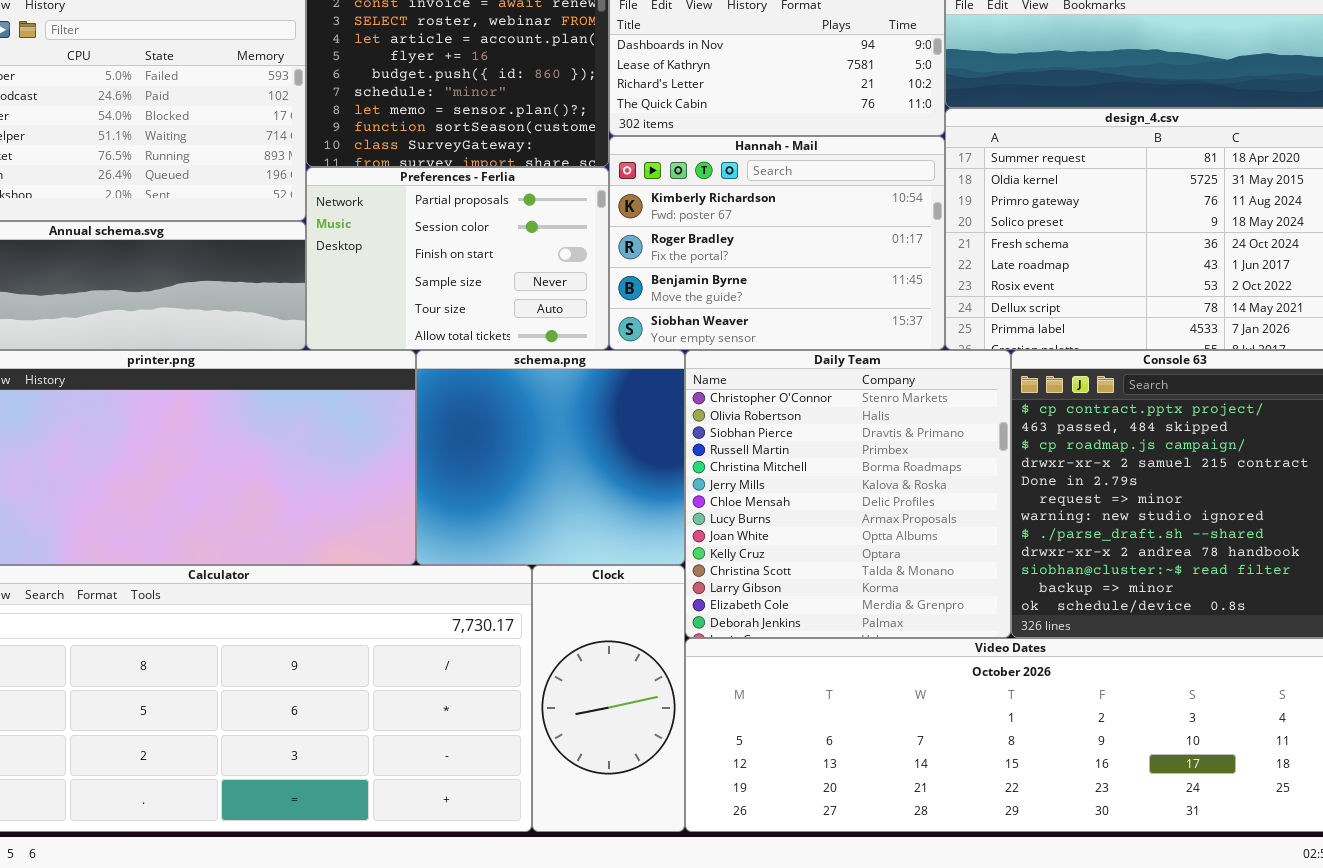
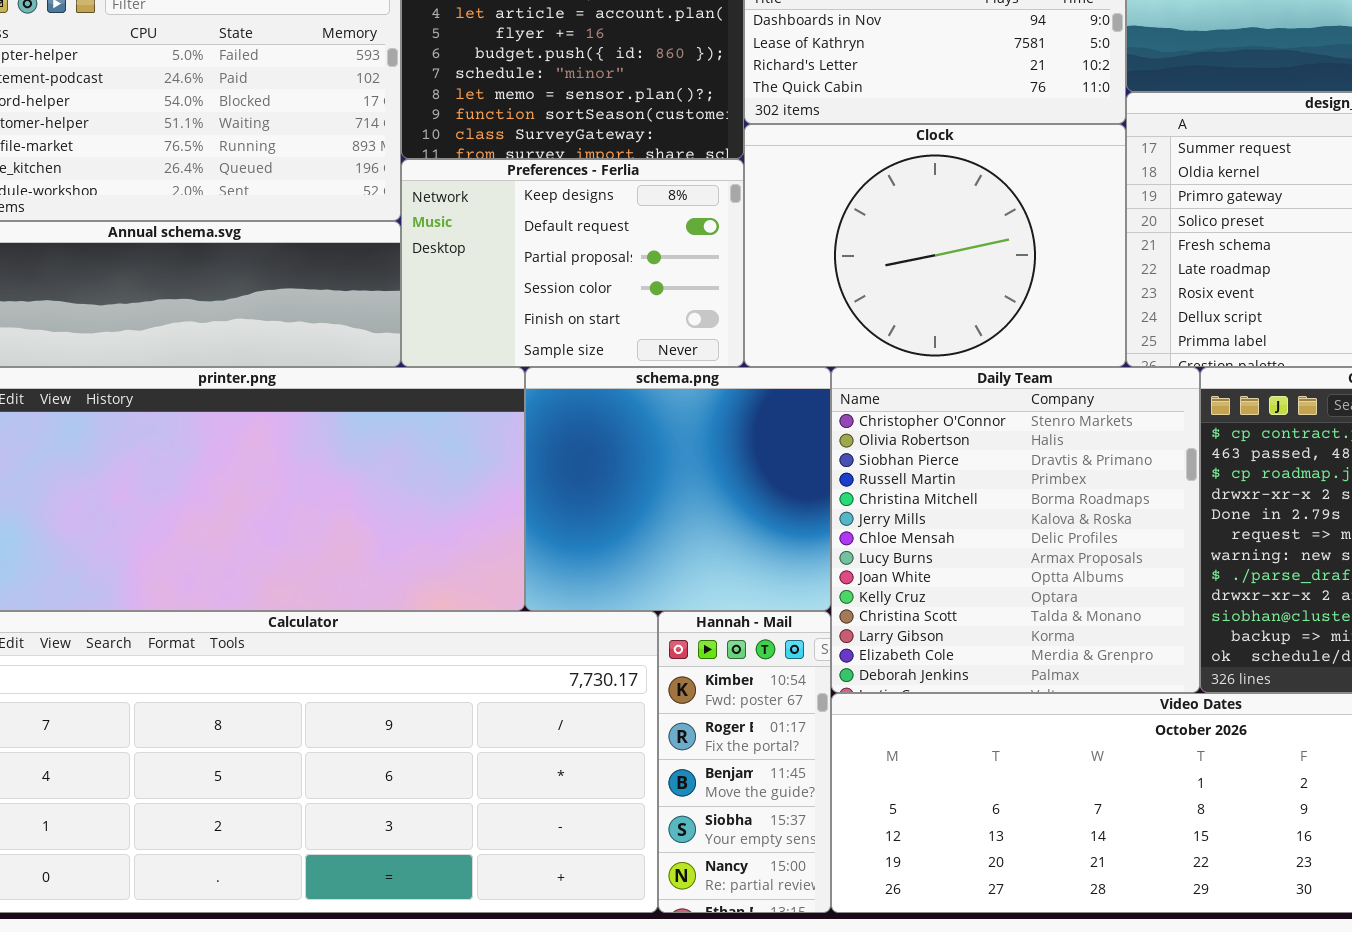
Hannah - Mail: [609,136,945,350] -> [658,611,831,913], moved, resized
Preferences - Ferlia: [306,167,609,350] -> [401,159,744,367], scrolled up 2 rows
Clock: [532,565,685,832] -> [744,124,1126,367], moved, resized

